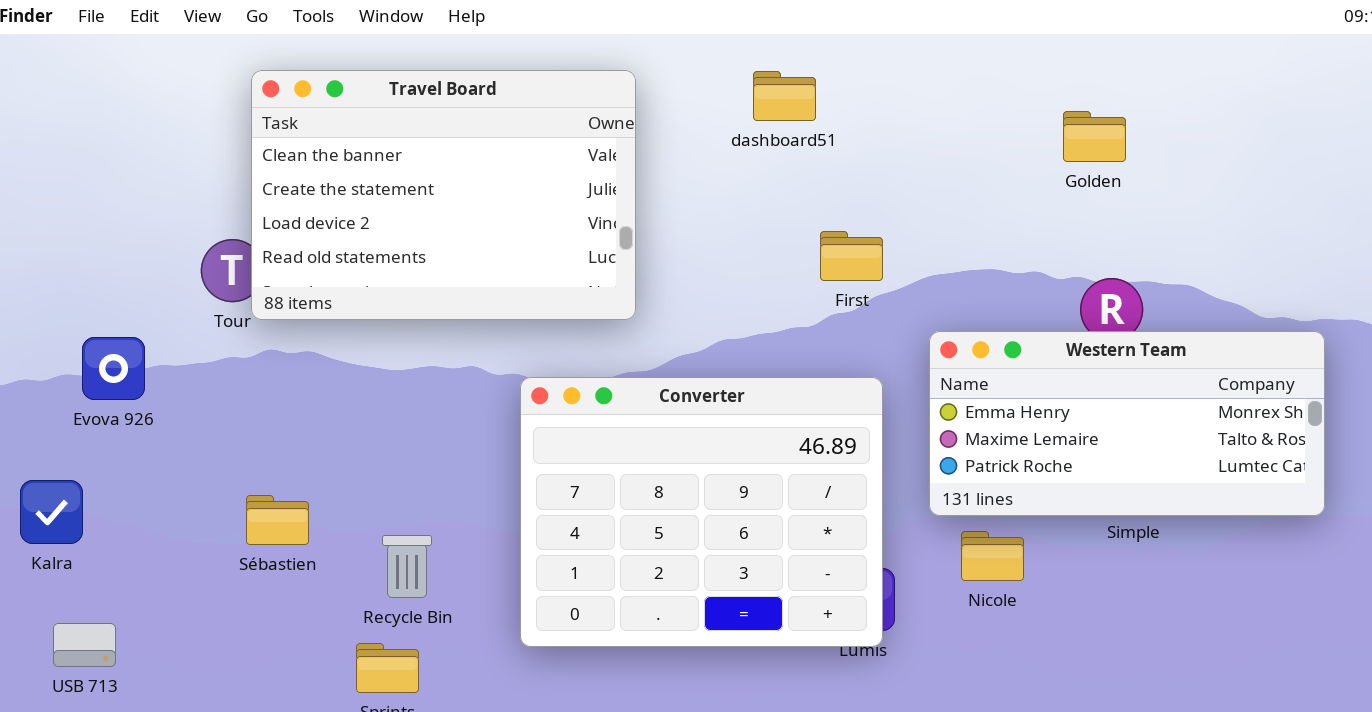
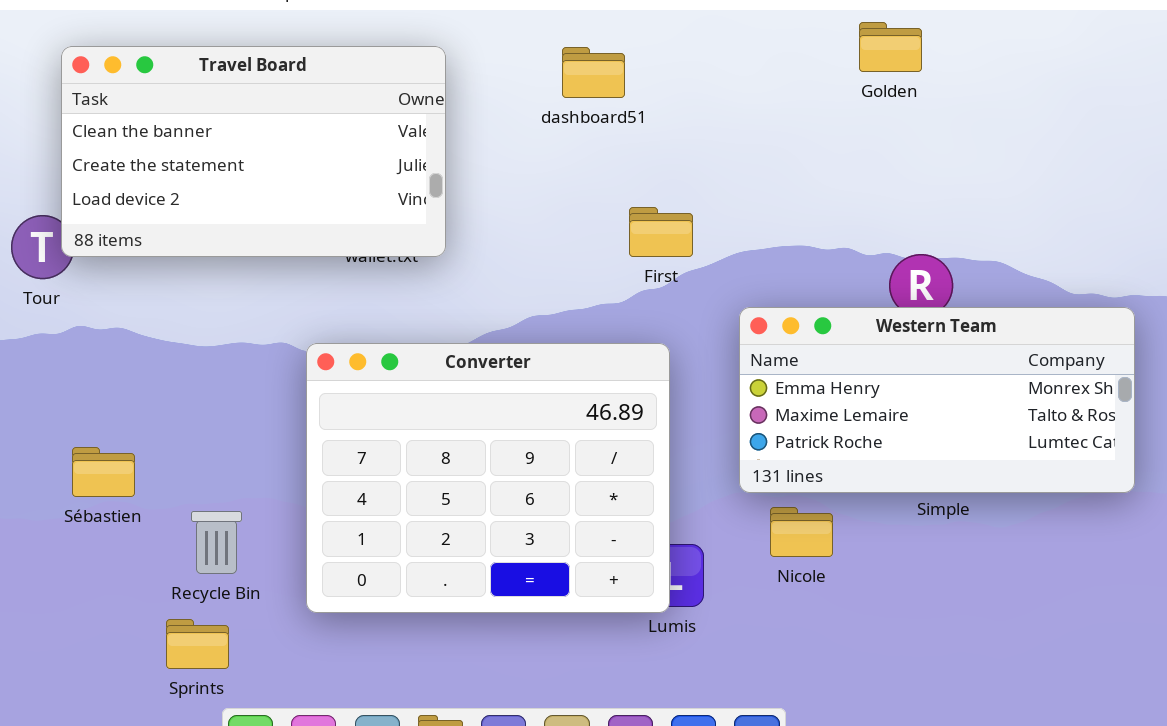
Travel Board: [251,70,636,320] -> [61,46,446,257], resized
Golden: [1063,111,1126,162] -> [859,22,922,72], moved
Converter: [520,377,883,647] -> [306,343,670,613], moved
Sébastien: [246,495,309,545] -> [72,447,135,497], moved

